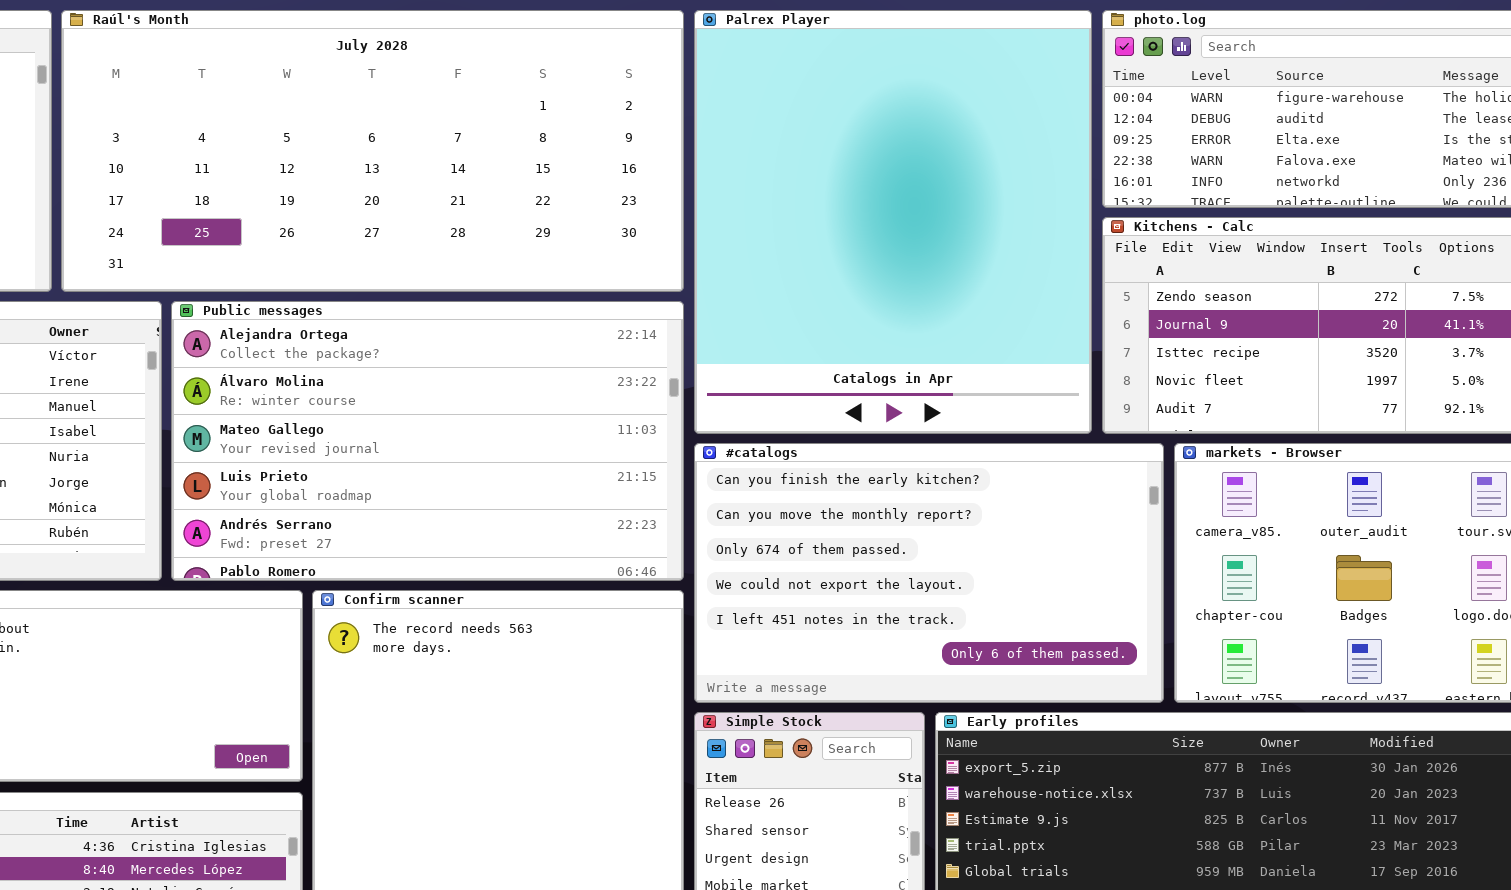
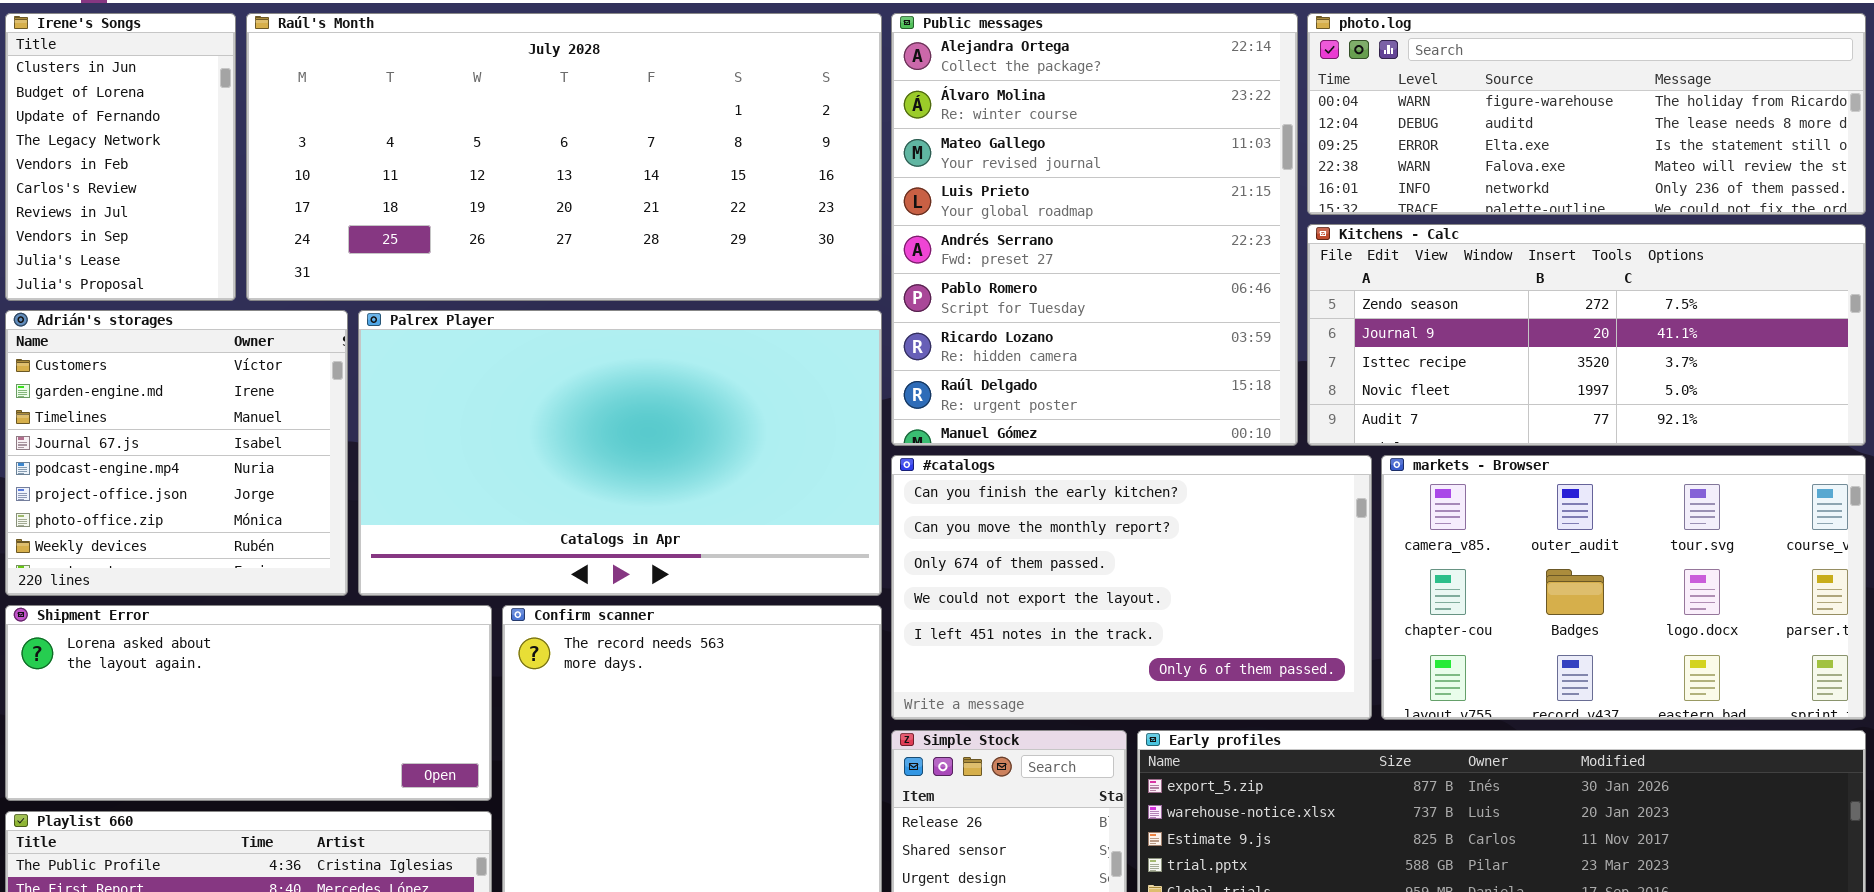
Palrex Player: [694,10,1092,434] -> [358,310,882,596], moved, resized
Public messages: [171,301,684,581] -> [891,13,1298,446], moved, resized

